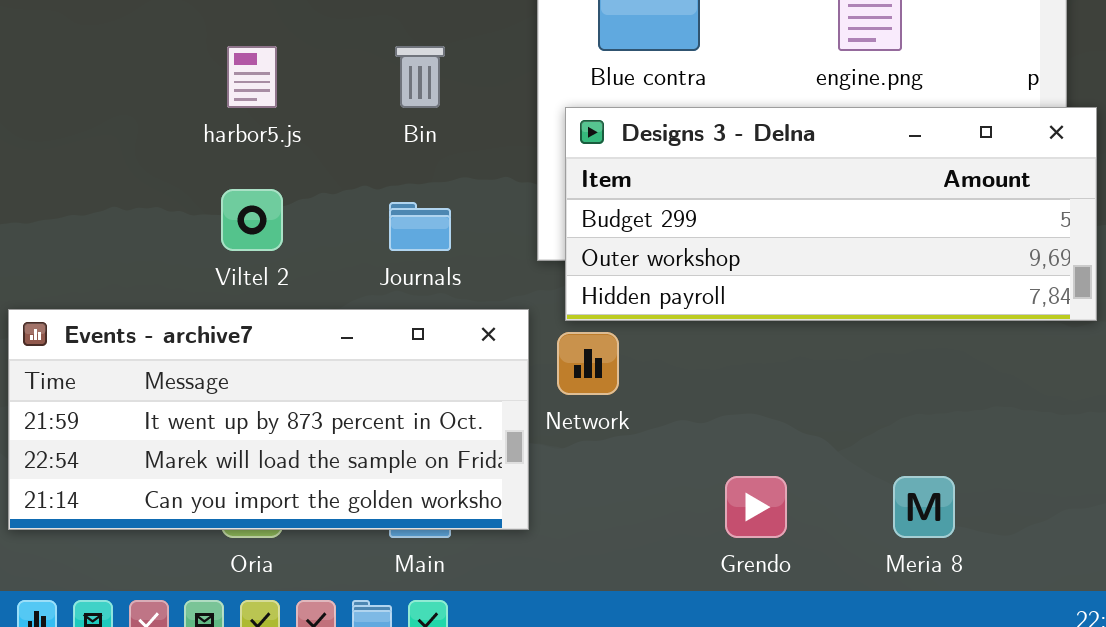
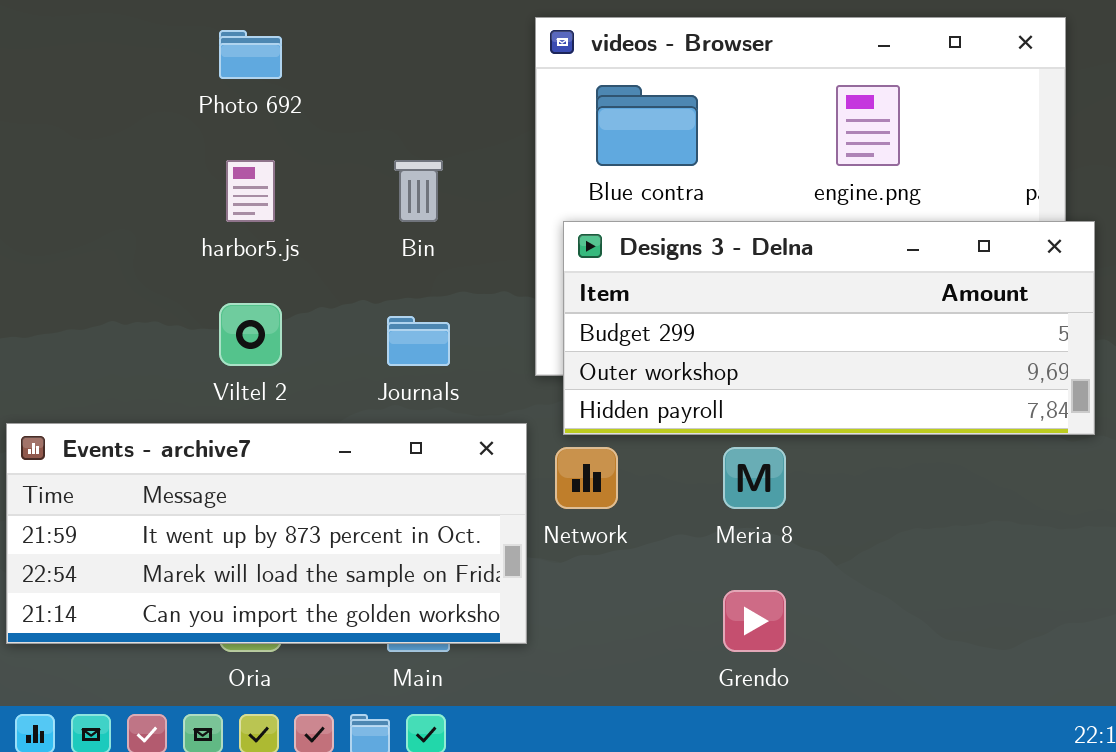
Meria 8: [893,476,955,538] -> [723,447,786,509], moved

